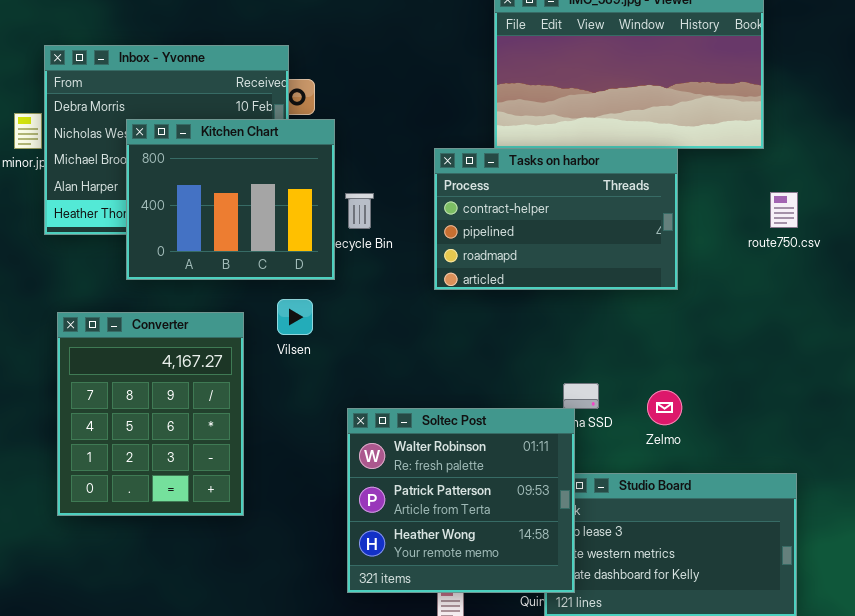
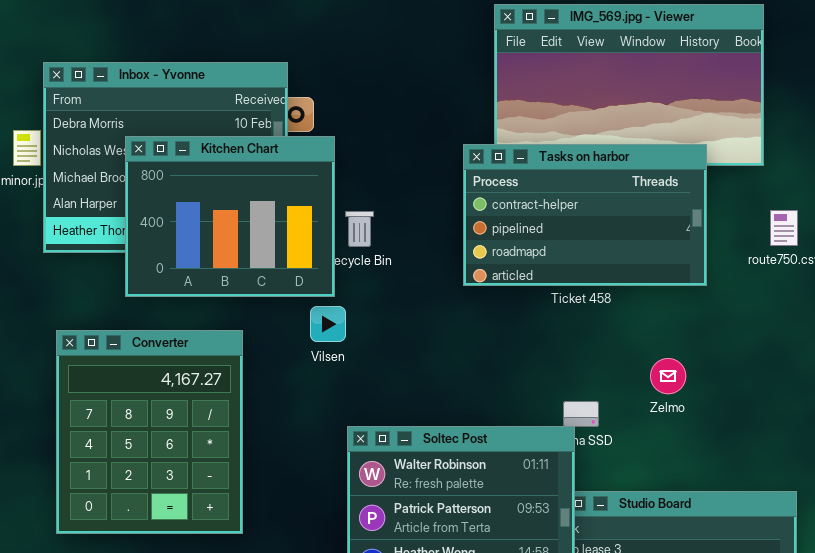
Tasks on harbor: [434,148,678,290] -> [463,144,707,286], moved
Vilsen: [277,299,313,335] -> [310,306,346,342], moved
Zelmo: [647,390,682,425] -> [650,358,686,394], moved

